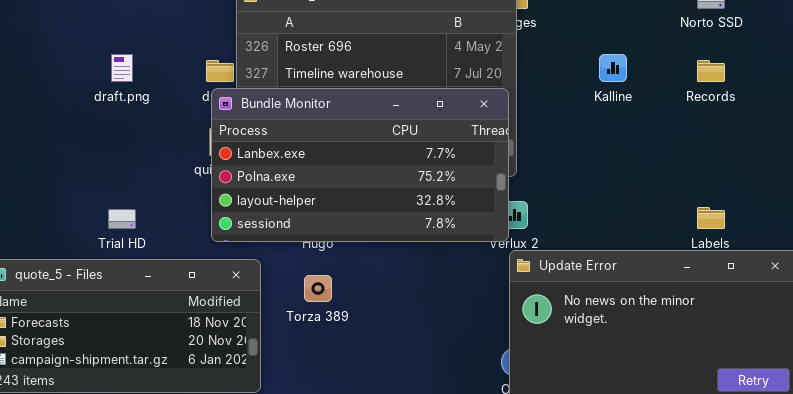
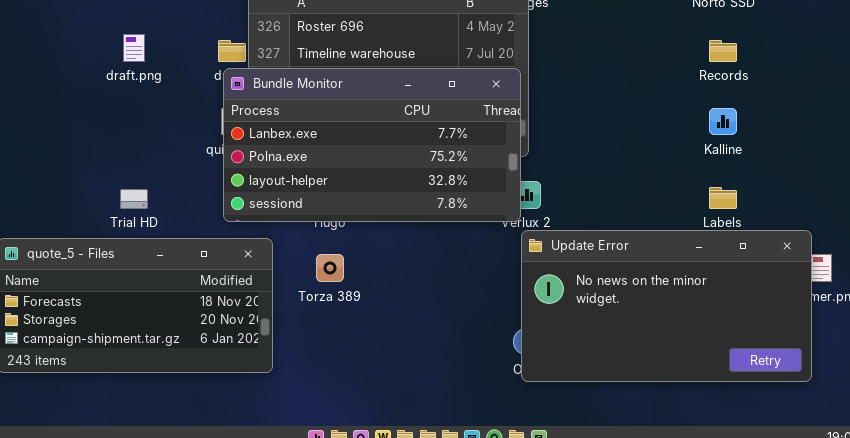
Kalline: [599,54,627,82] -> [709,108,737,135], moved

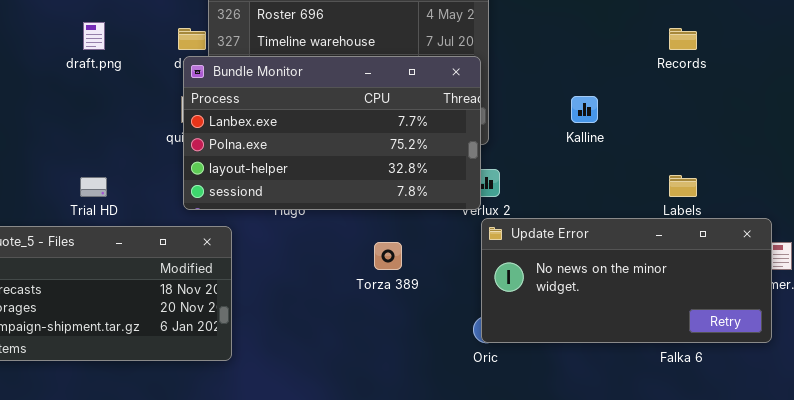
Kalline: [709,108,737,135] -> [571,96,598,123], moved
Update Error: [521,230,812,382] -> [481,218,772,343], resized
Torza 389: [316,254,344,282] -> [374,242,402,270], moved

